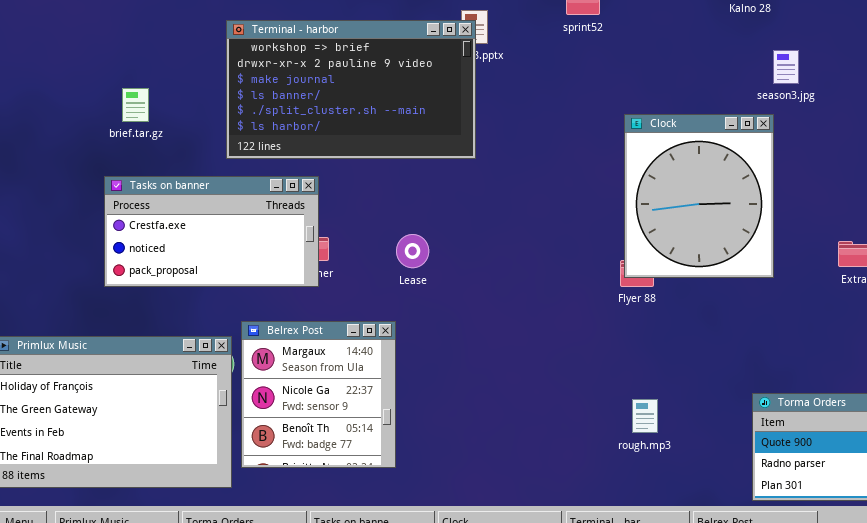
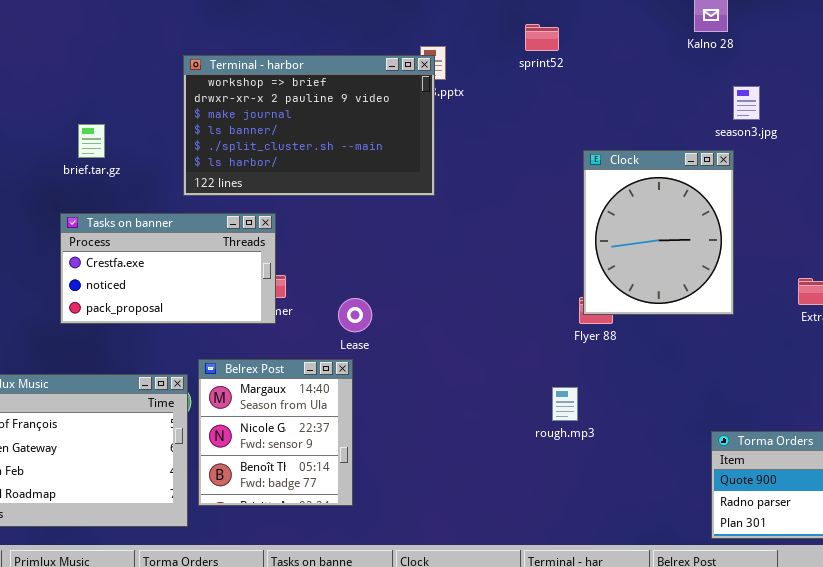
Lease: [396,234,429,268] -> [338,298,372,332], moved
rough.mp3: [632,399,658,433] -> [552,387,578,421], moved

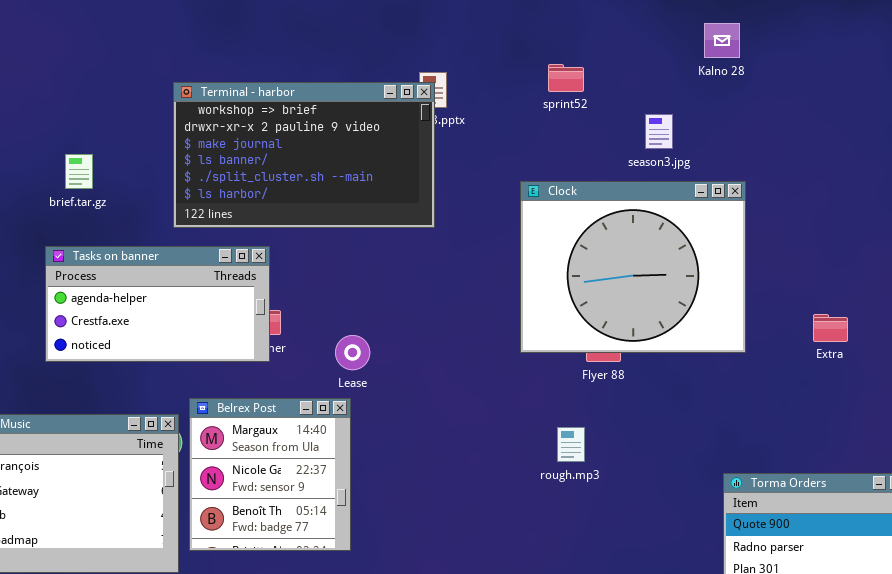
sprint52: [525,24,559,51] -> [548,64,584,92], moved
season3.jpg: [733,86,760,120] -> [645,114,673,149], moved
Clock: [583,150,734,315] -> [520,181,746,353], resized
Tasks on banner: [60,213,276,324] -> [45,246,270,362], scrolled up 1 row

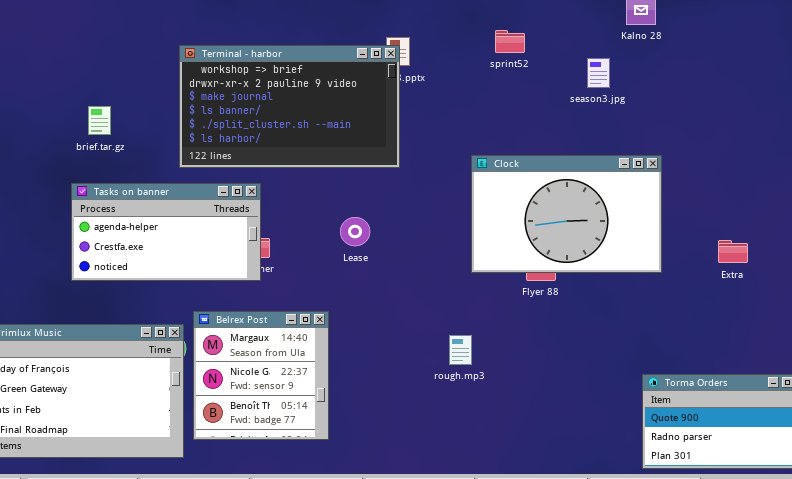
season3.jpg: [645,114,673,149] -> [587,58,610,88], moved
Clock: [520,181,746,353] -> [471,155,662,273], resized
Lease: [335,335,370,370] -> [340,217,370,246], moved
rough.mp3: [557,427,585,462] -> [449,335,472,365], moved

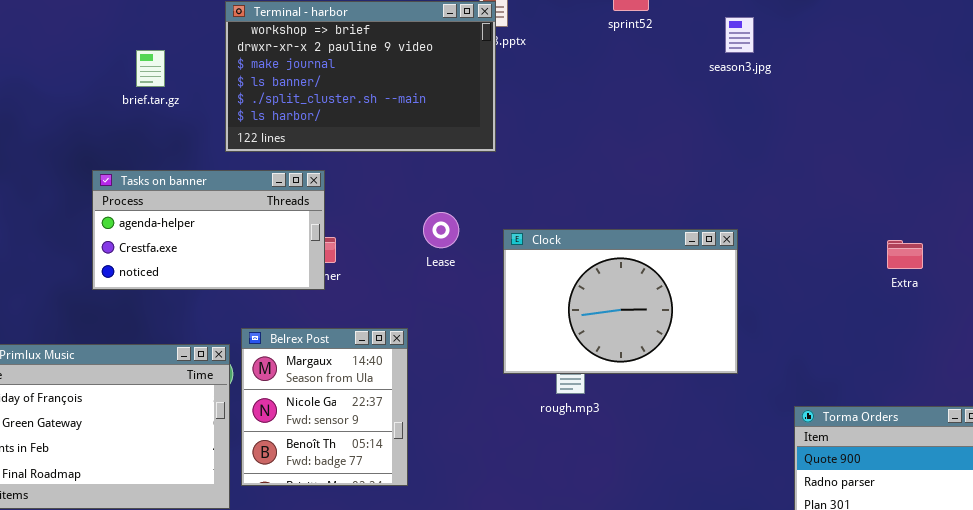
brief.tar.gz: [88,106,111,135] -> [136,50,165,87], moved
Clock: [471,155,662,273] -> [503,229,738,374], moved

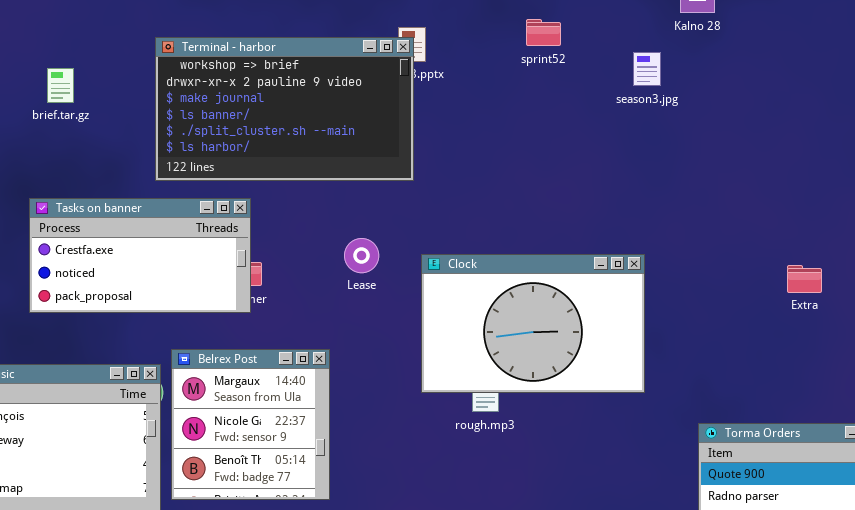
brief.tar.gz: [136,50,165,87] -> [47,68,74,103], moved
Tasks on banner: [92,170,325,290] -> [29,198,251,313], scrolled down 1 row

